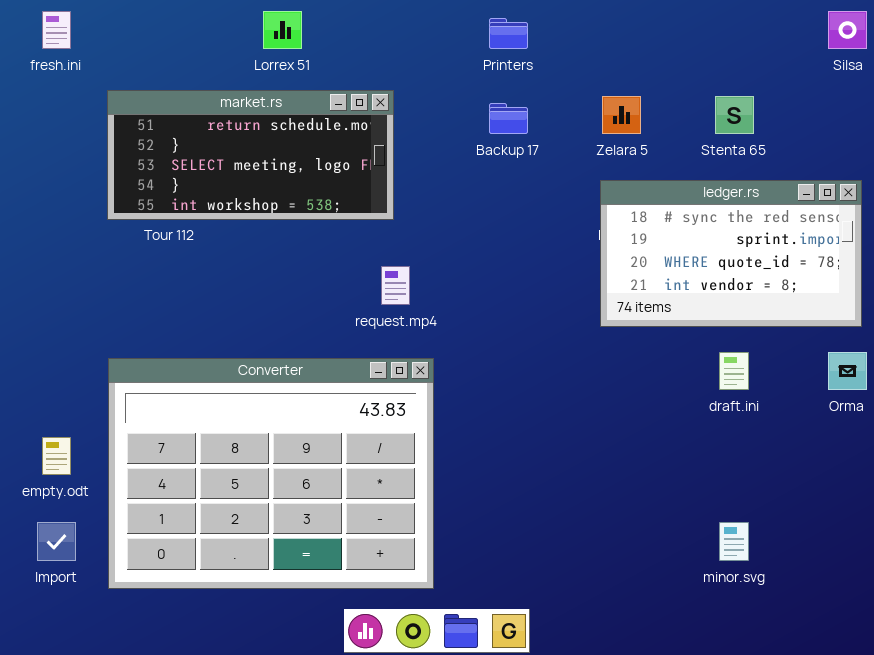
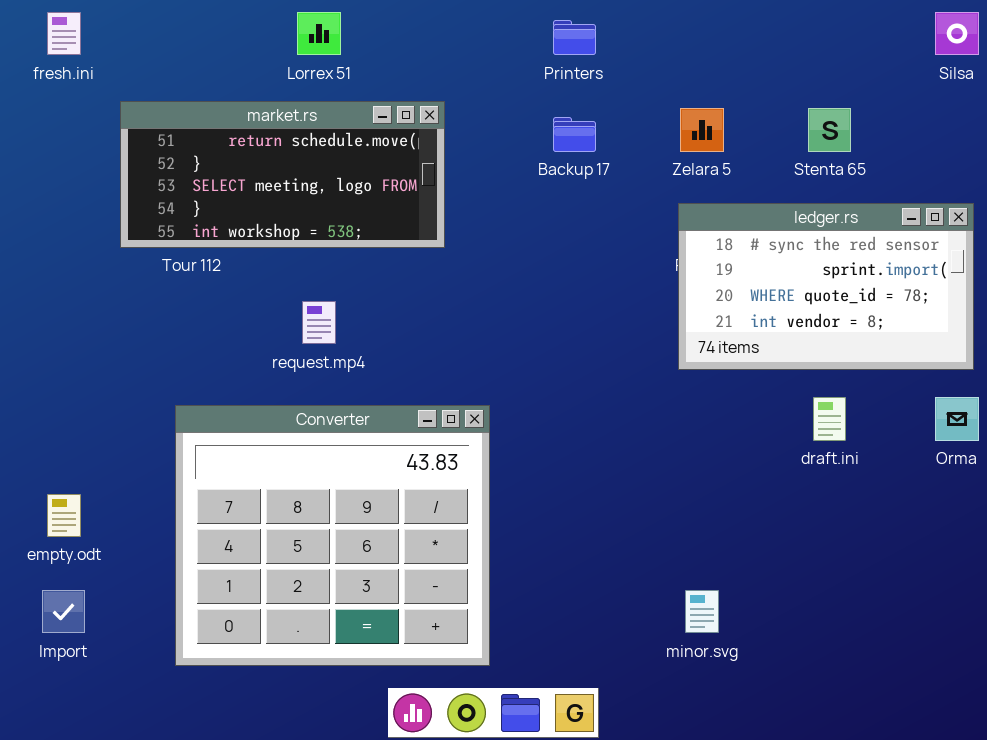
request.mp4: [381,266,410,305] -> [302,301,336,344], moved
Converter: [108,358,434,589] -> [175,405,490,666], resized
minor.svg: [719,522,749,561] -> [685,590,719,633], moved

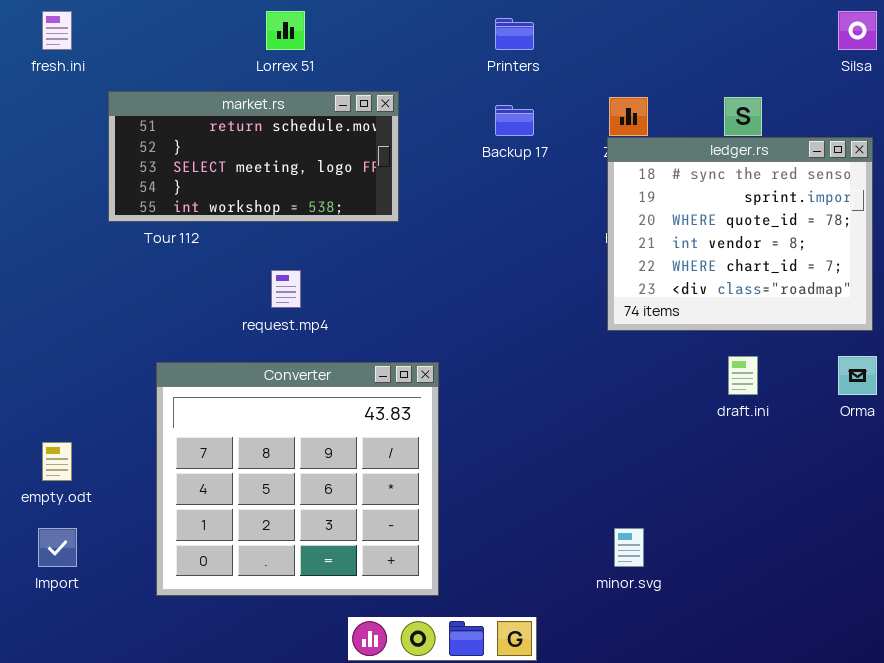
ledger.rs: [678,203,974,370] -> [607,137,873,331], resized

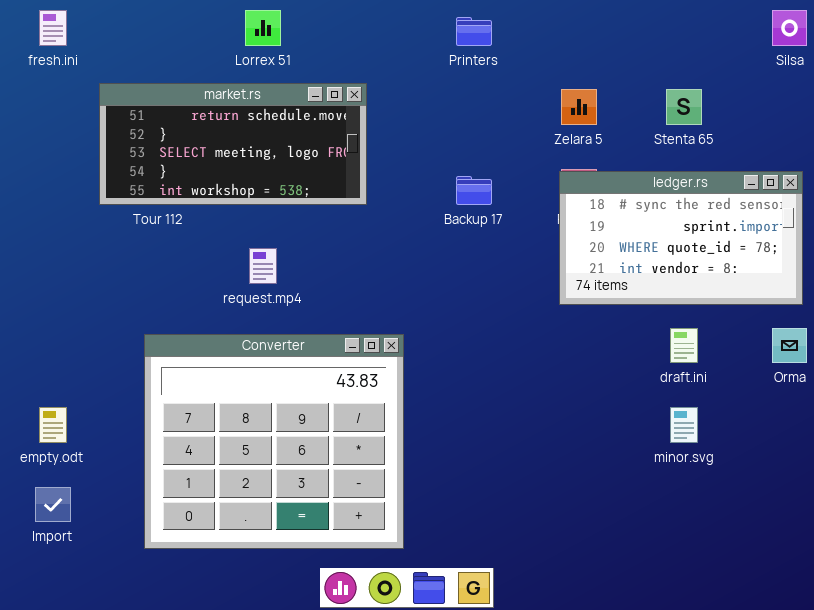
Backup 17: [495,105,534,136] -> [456,176,492,205], moved
ledger.rs: [607,137,873,331] -> [559,171,803,305], resized
minor.svg: [614,528,644,567] -> [670,407,698,443], moved

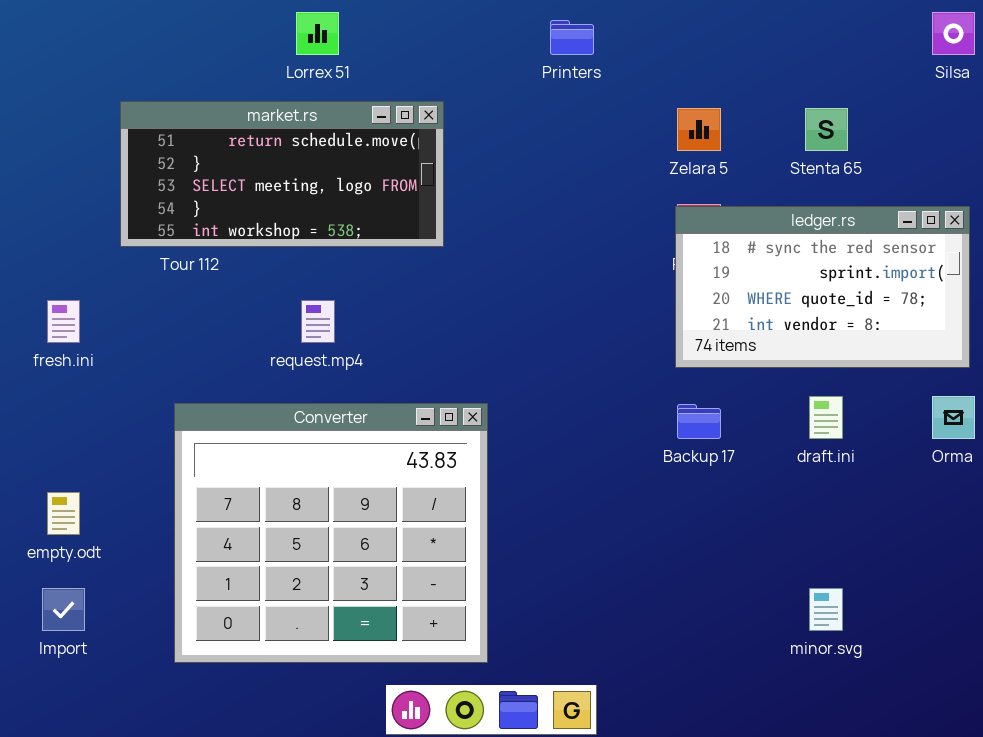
fresh.ini: [39,10,67,46] -> [47,300,80,343], moved
Backup 17: [456,176,492,205] -> [677,404,721,439], moved
minor.svg: [670,407,698,443] -> [809,588,843,631], moved

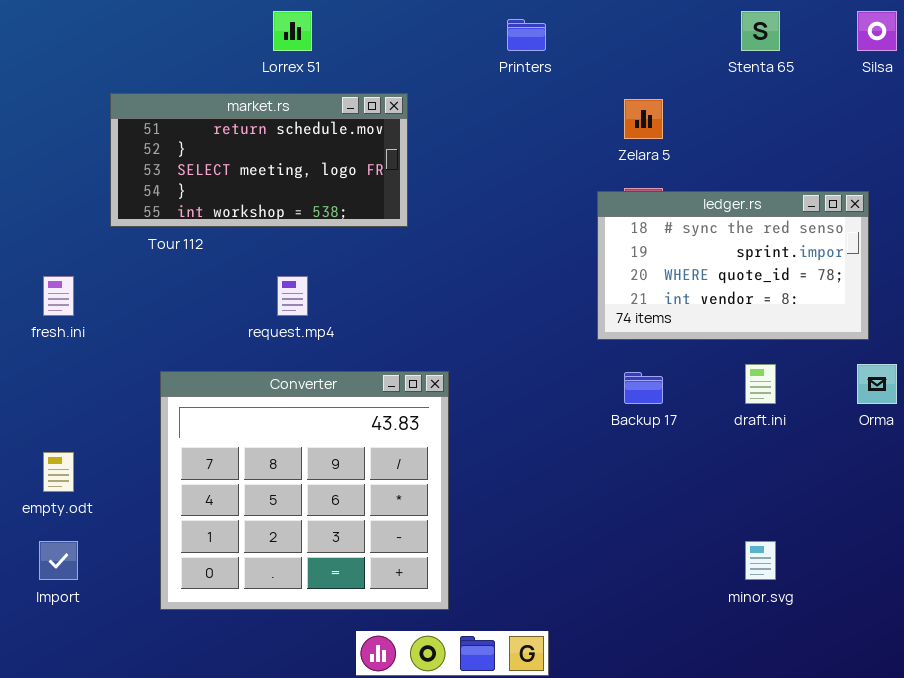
Stenta 65: [805,108,848,151] -> [741,11,780,51], moved
ledger.rs: [675,206,970,368] -> [597,191,869,340], moved

